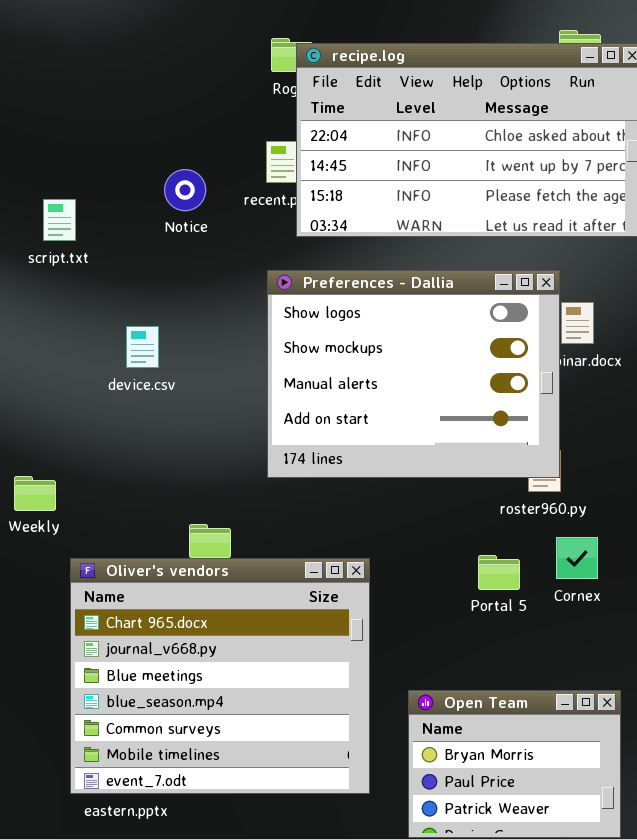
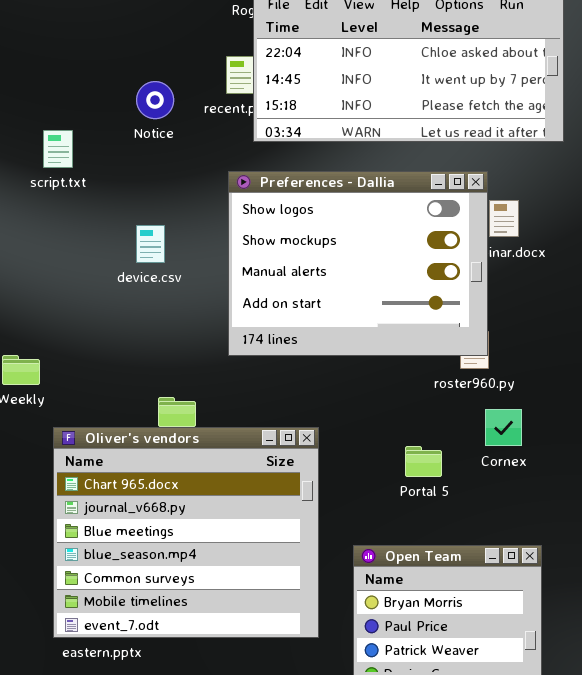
script.txt: [43,199,76,241] -> [43,130,73,168], moved
device.csv: [126,326,159,368] -> [136,225,165,263], moved
Portal 5: [478,555,520,590] -> [405,446,442,477], moved

